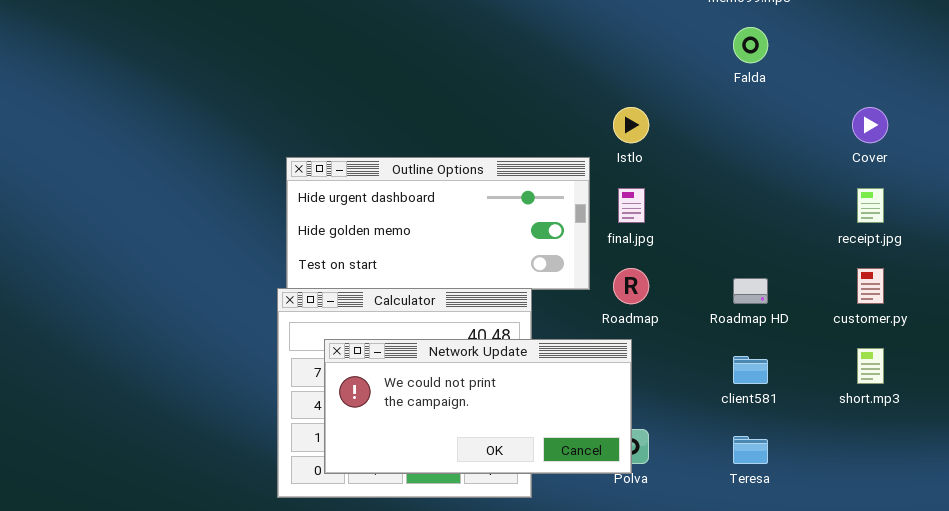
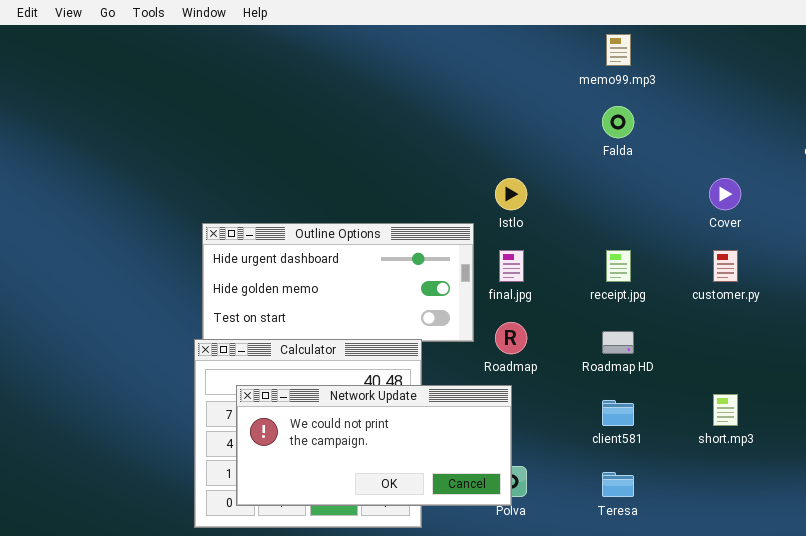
receipt.jpg: [857,188,884,223] -> [606,250,631,282], moved
customer.py: [857,268,884,304] -> [713,250,738,282], moved

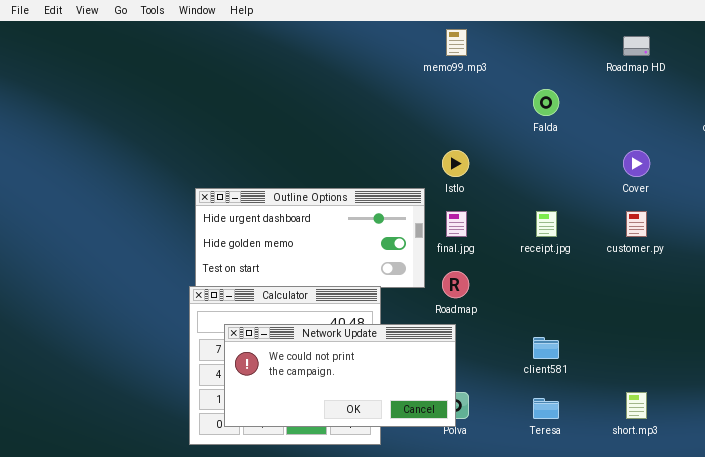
memo99.mp3: [606,34,631,66] -> [446,29,467,56], moved
Roadmap HD: [602,331,634,354] -> [623,36,650,56], moved
short.mp3: [713,394,738,426] -> [626,392,647,419], moved

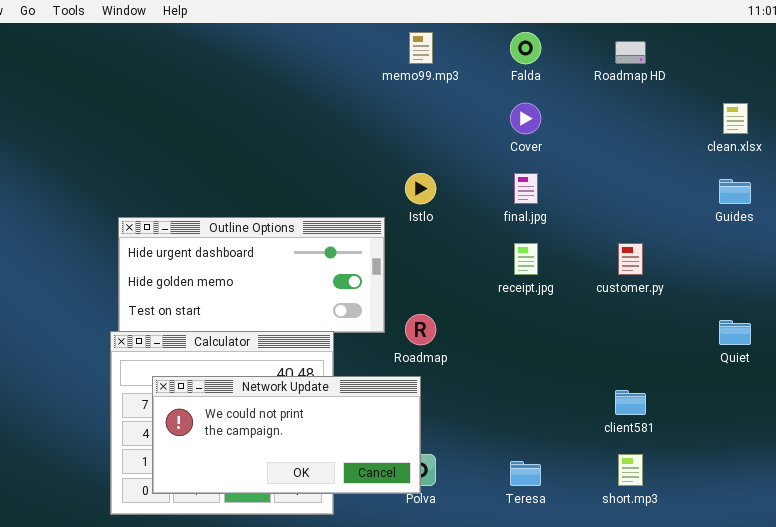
Falda: [533,89,559,116] -> [510,32,541,64], moved
Cover: [623,150,650,177] -> [510,103,541,134], moved
final.jpg: [446,211,467,237] -> [514,173,538,204], moved
client581: [533,337,559,359] -> [615,390,646,415], moved

